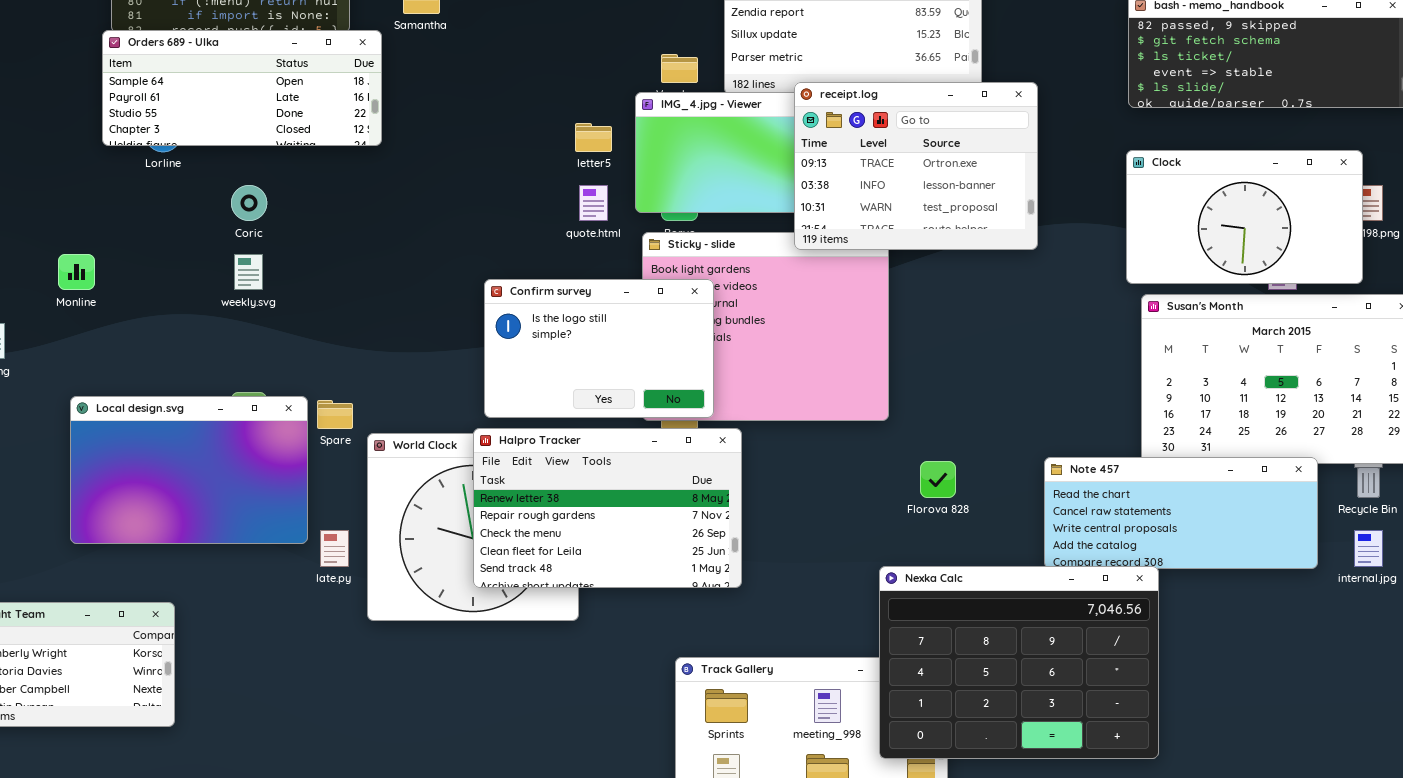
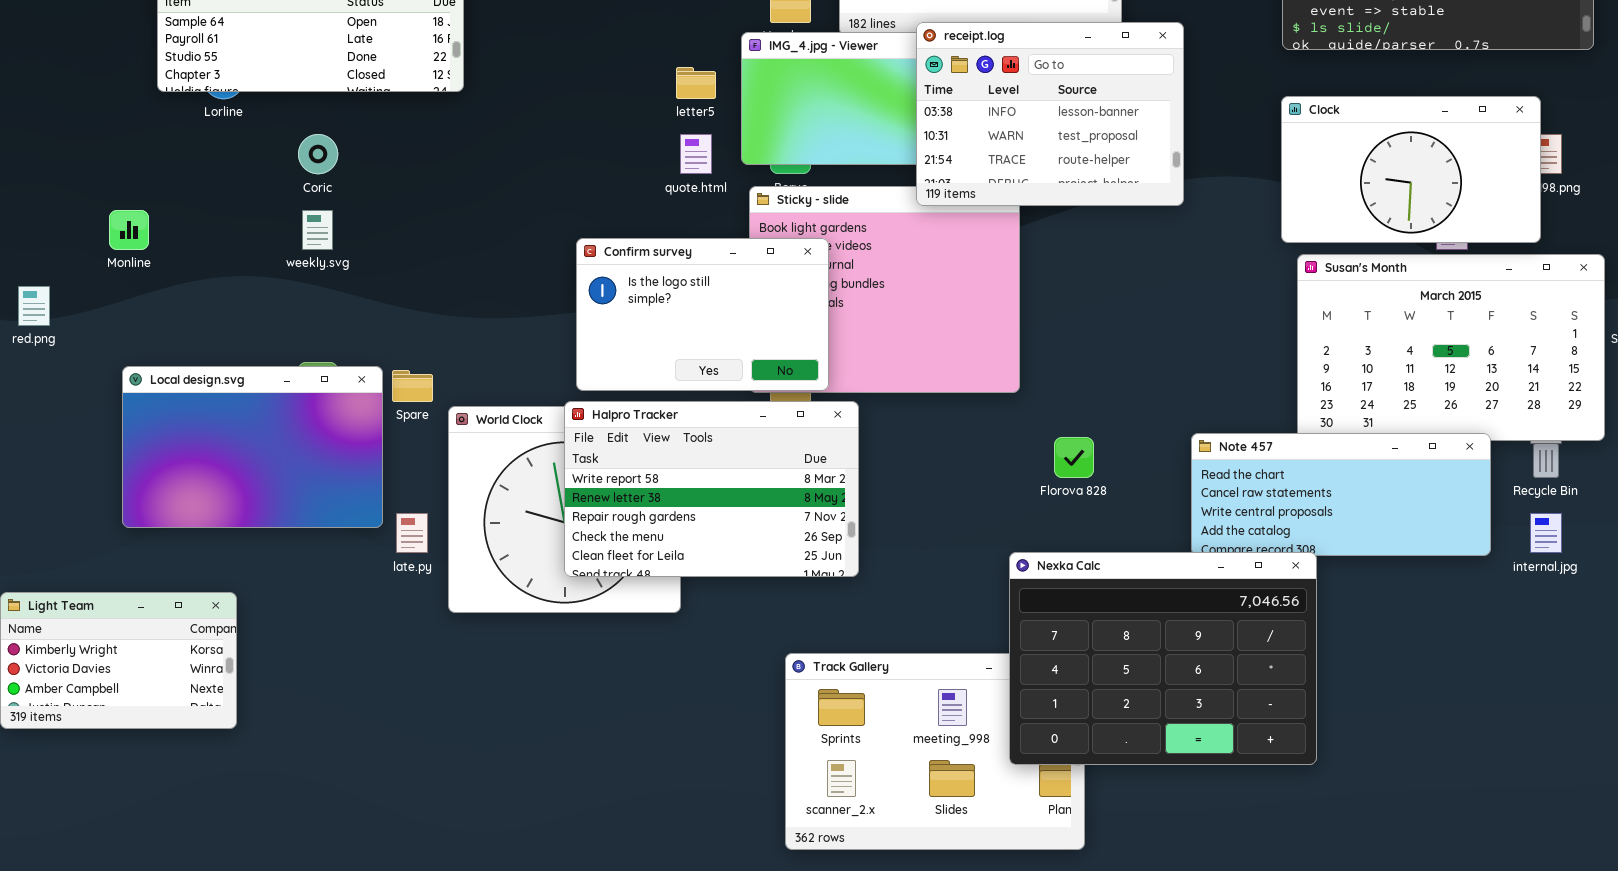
receipt.log: [794,82,1038,250] -> [916,22,1184,206], scrolled down 1 row
Halpro Tracker: [473,428,742,588] -> [564,401,859,577], scrolled up 1 row

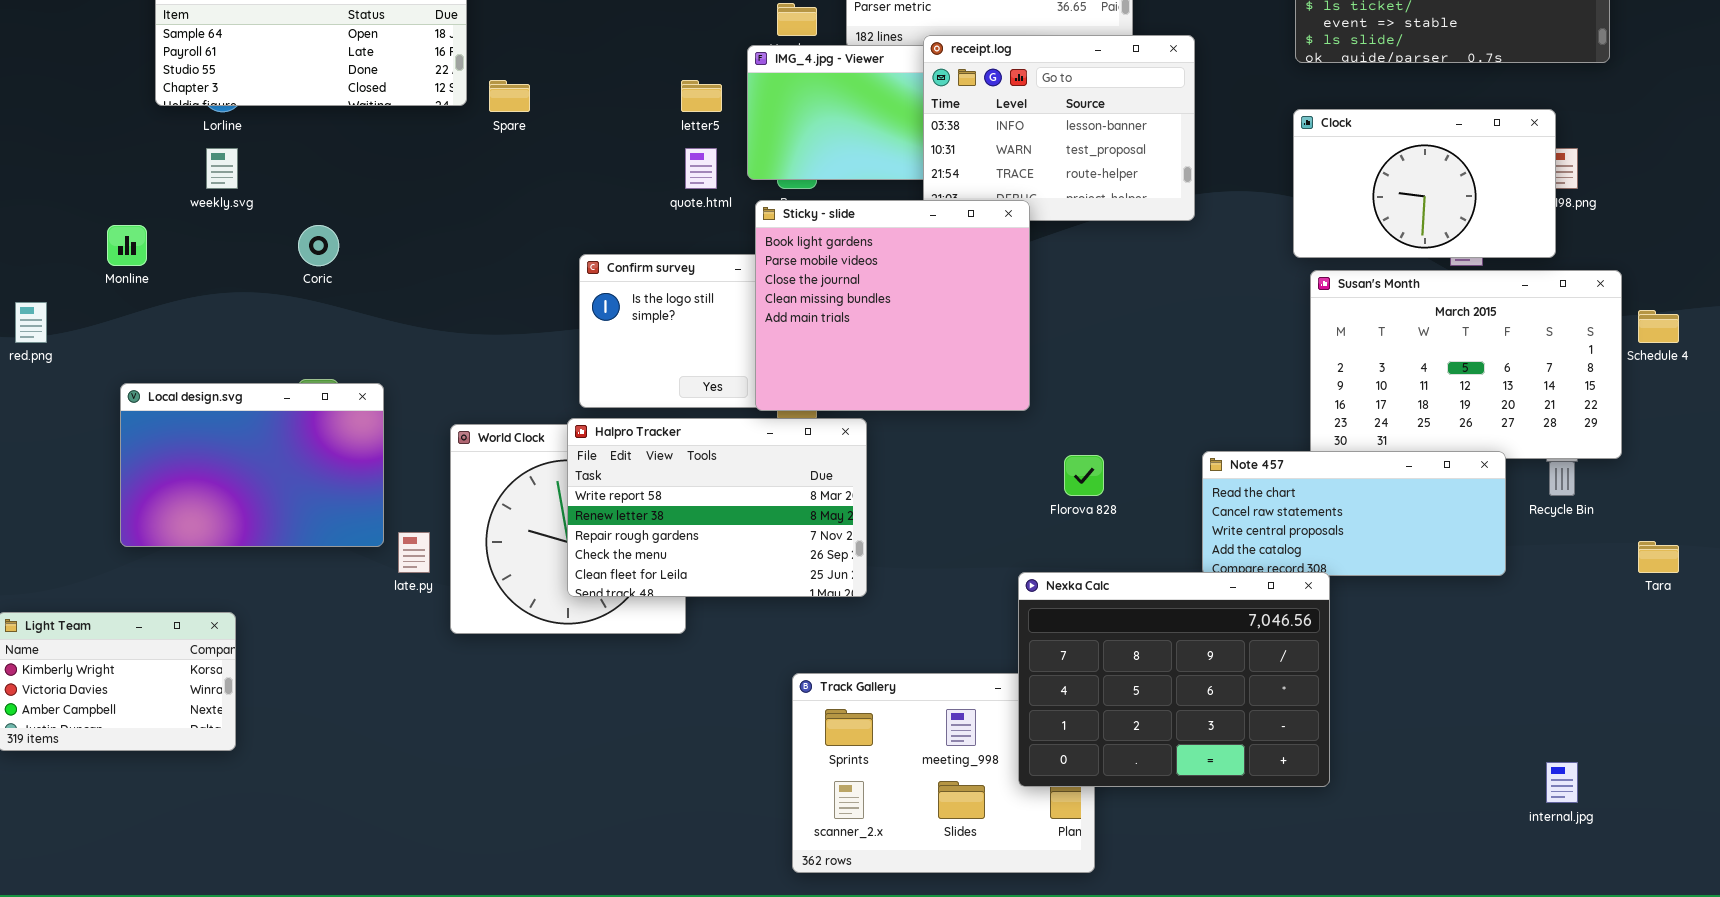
Coric: [298,134,338,174] -> [298,225,339,266], moved
Sticky - slide: [749,186,1020,393] -> [755,200,1030,411], raised
weekly.svg: [302,210,333,250] -> [206,148,238,189], moved
Spare: [392,370,433,402] -> [489,80,530,112], moved
internal.jpg: [1530,513,1562,553] -> [1546,762,1578,803], moved

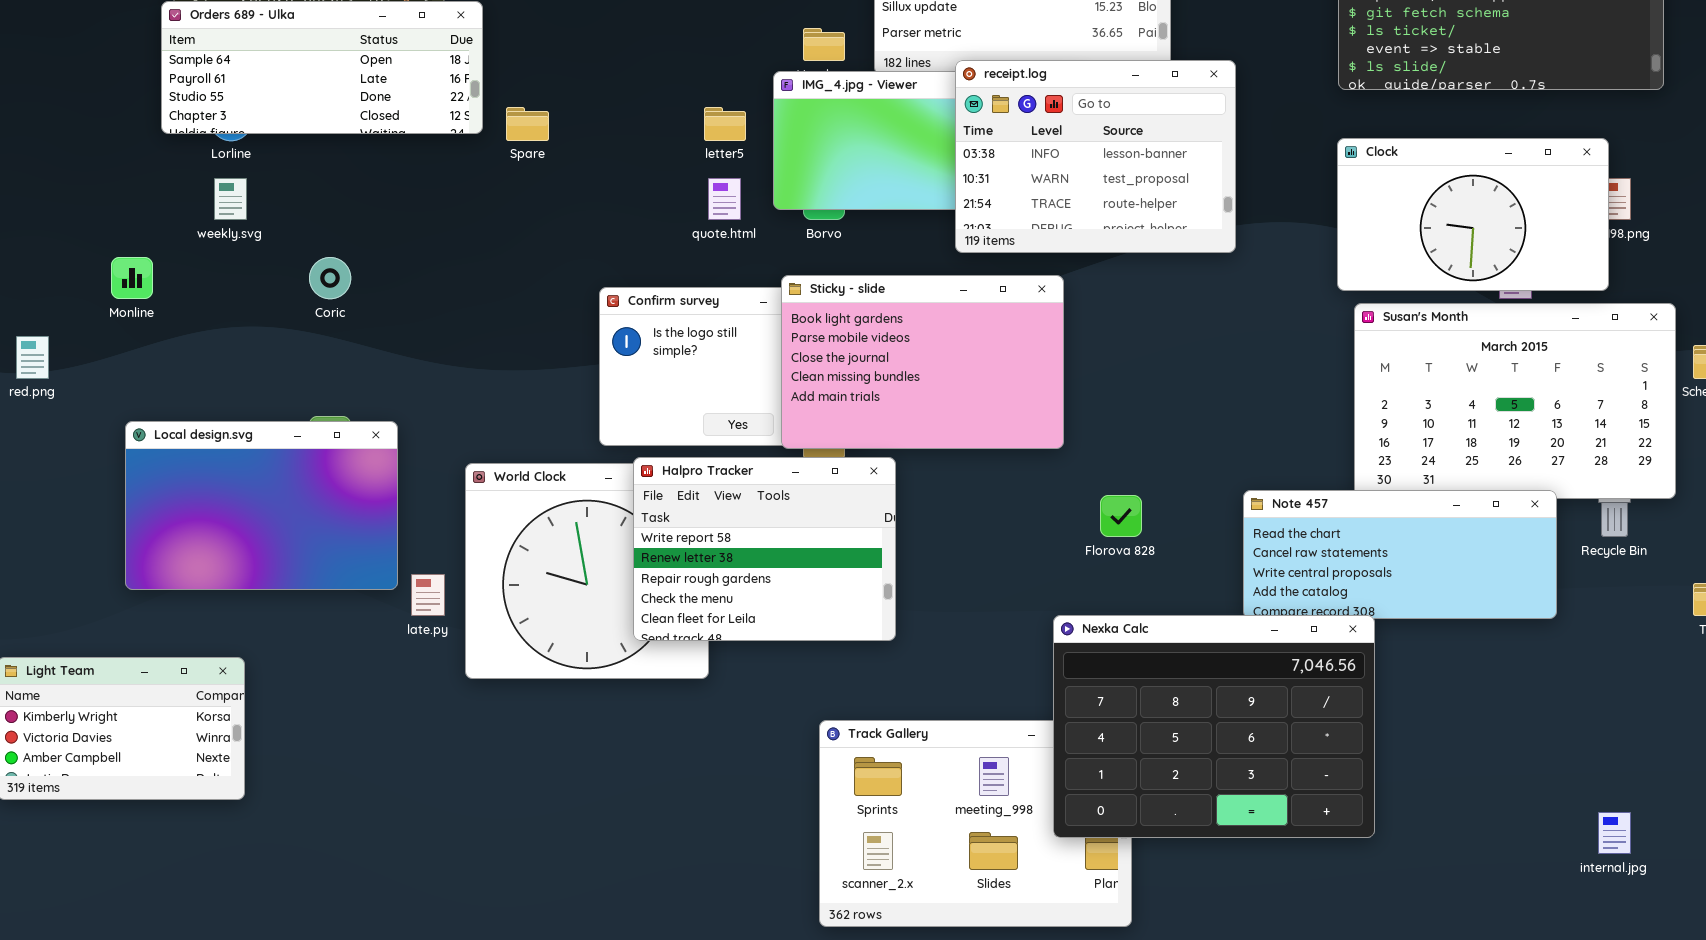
Sticky - slide: [755,200,1030,411] -> [781,275,1064,449], resized
Halpro Tracker: [567,418,867,597] -> [633,457,896,641], resized

